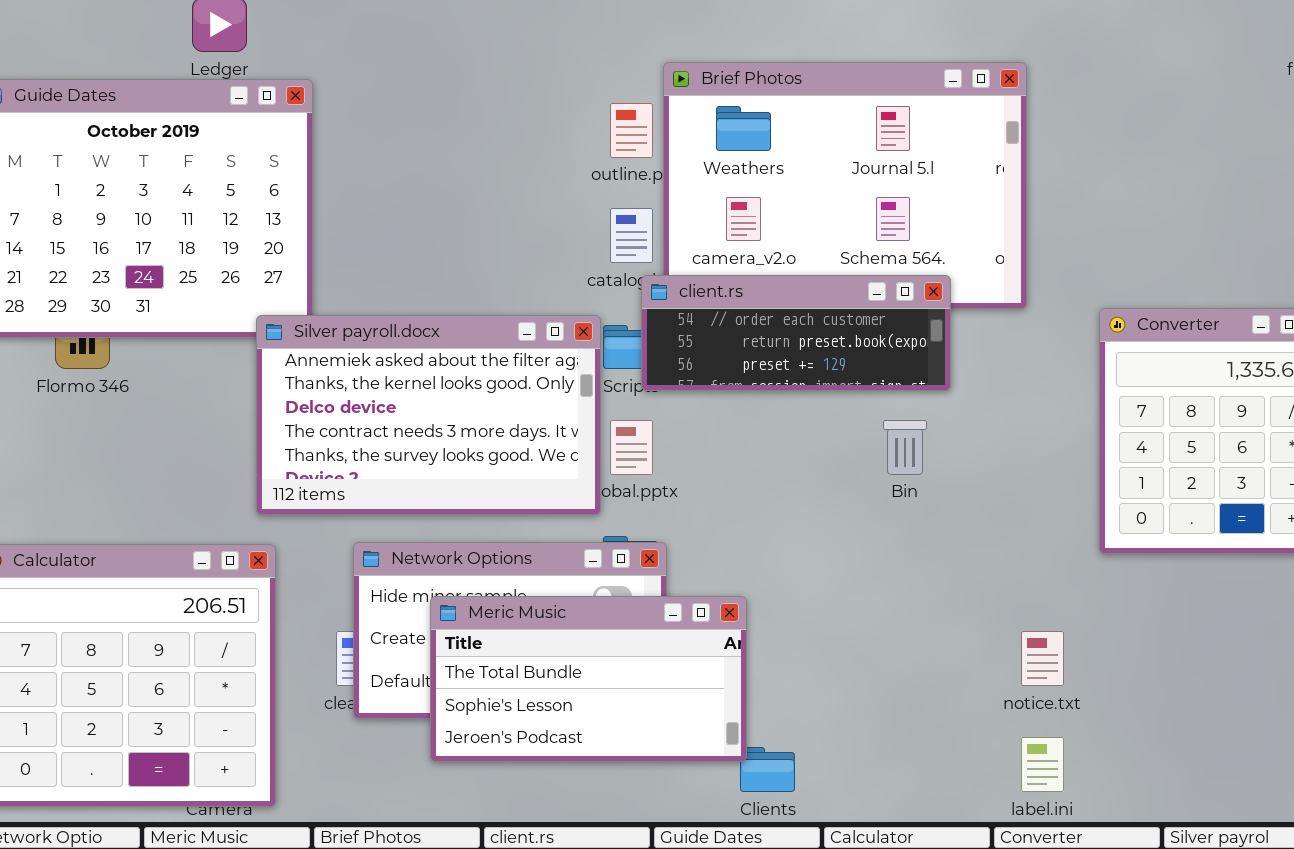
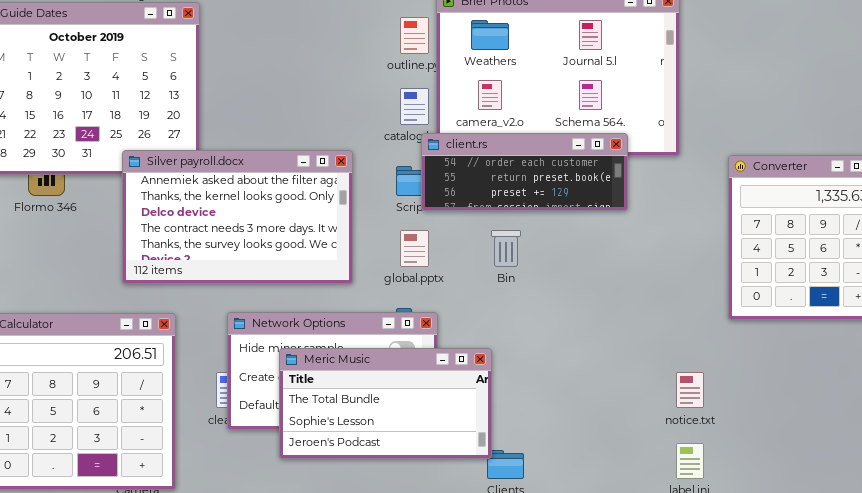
Silver payroll.docx: [256,315,601,515] -> [122,150,353,284], moved
Bin: [883,420,927,475] -> [491,230,521,267], moved

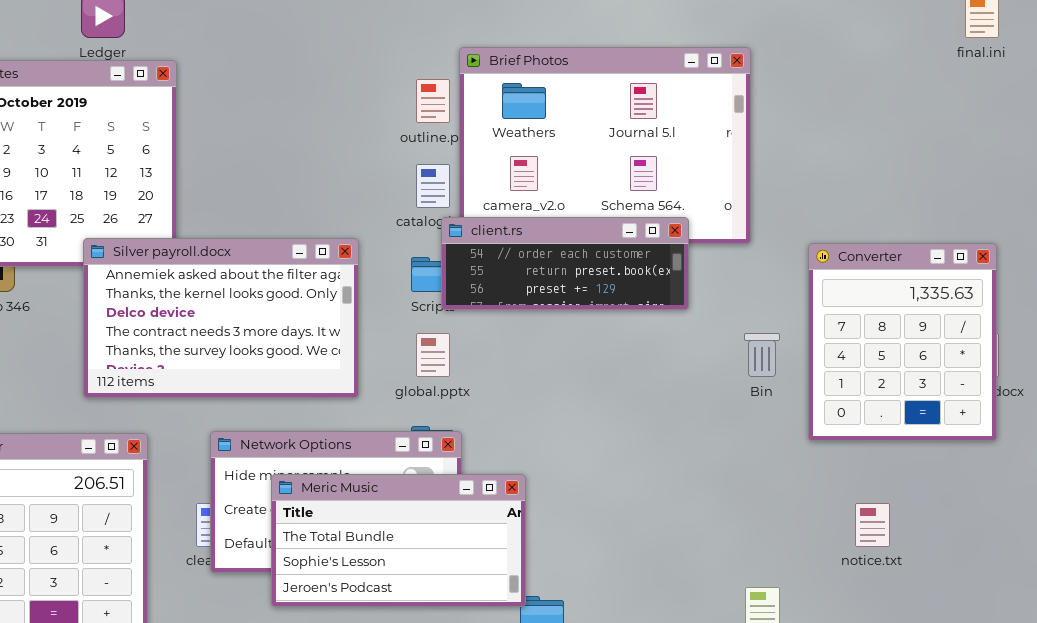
Bin: [491,230,521,267] -> [744,333,780,377], moved
notice.txt: [676,372,704,408] -> [855,503,890,547], moved

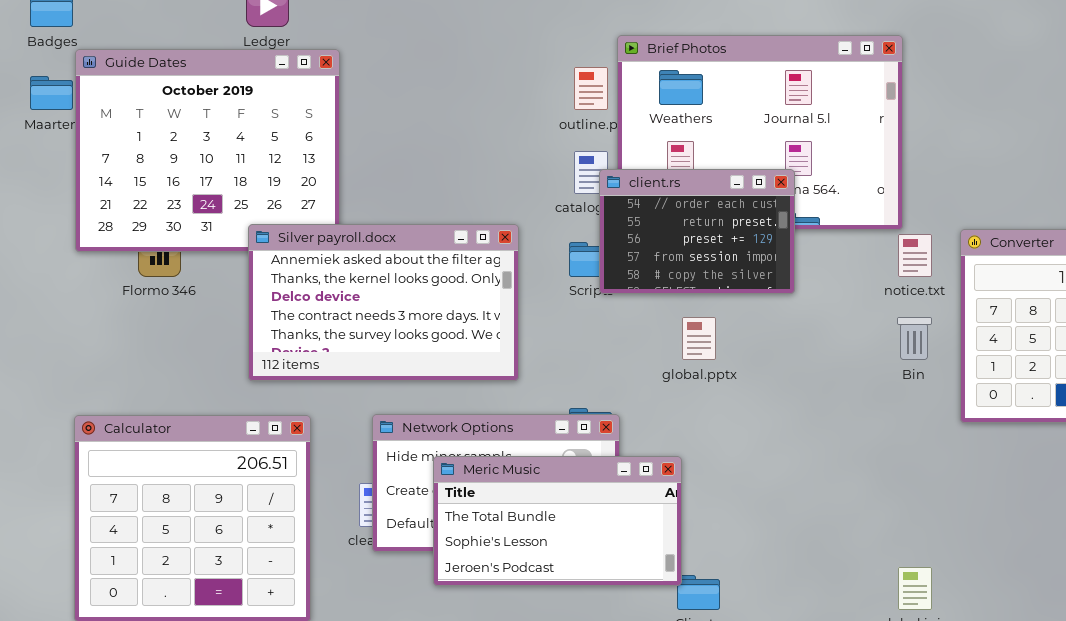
client.rs: [441,217,689,310] -> [599,169,795,294], resized
global.pptx: [416,333,450,377] -> [682,317,716,360], moved
notice.txt: [855,503,890,547] -> [898,234,932,277], moved

